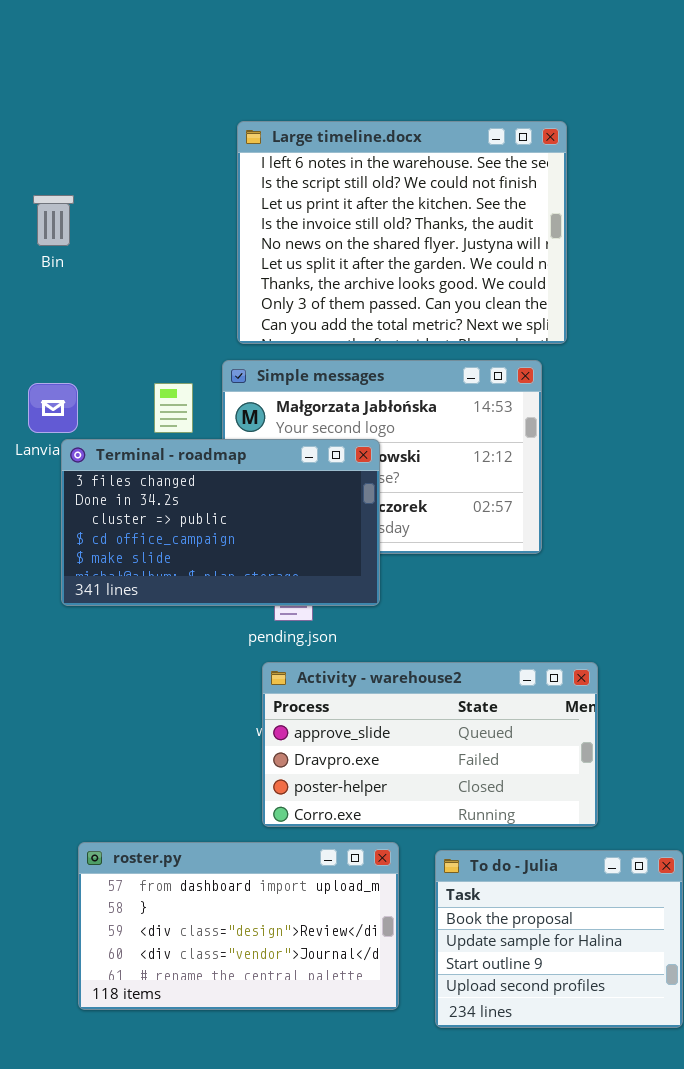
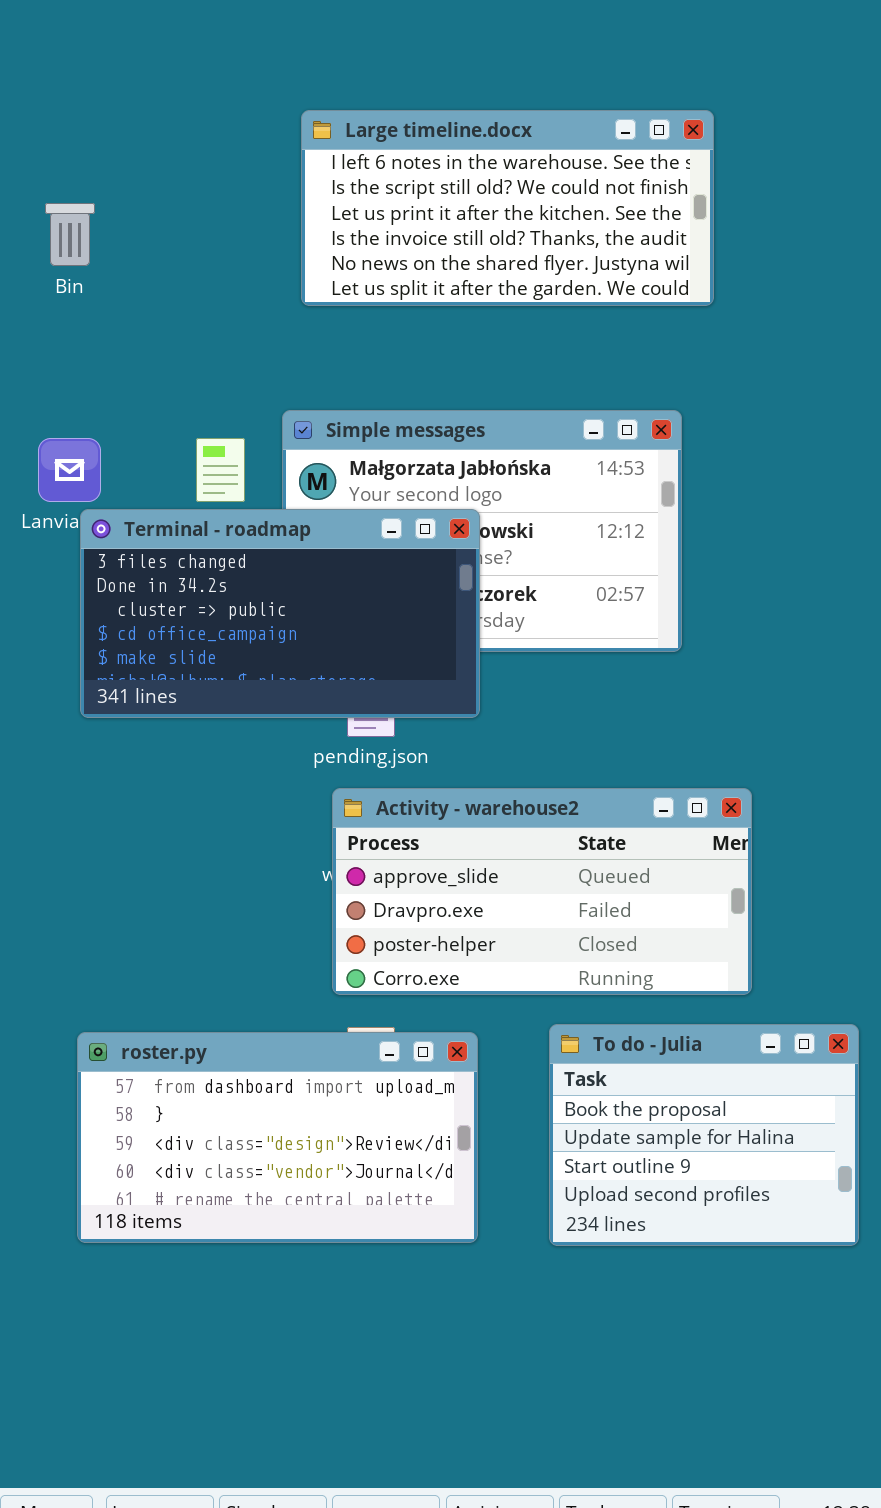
Large timeline.docx: [237,121,567,344] -> [301,110,714,306], resized
roster.py: [78,842,399,1010] -> [77,1032,478,1243], moved

